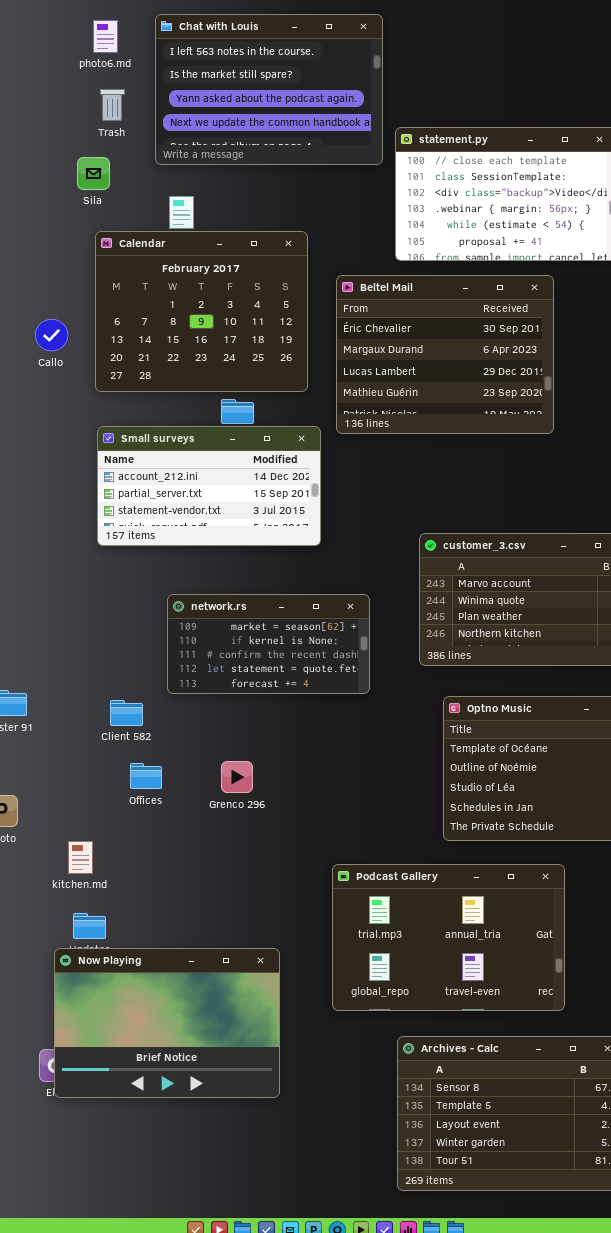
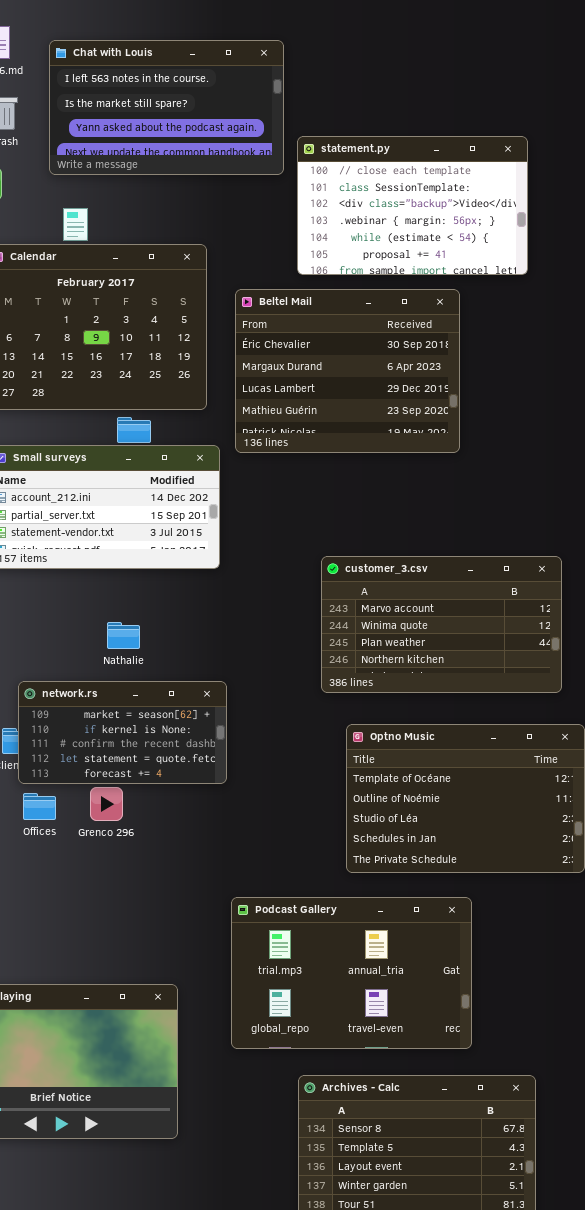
Chat with Louis: [155,14,383,165] -> [49,40,284,175], resized
network.rs: [167,594,370,694] -> [18,681,227,784], moved
Grenco 296: [221,761,253,793] -> [90,787,123,821], moved

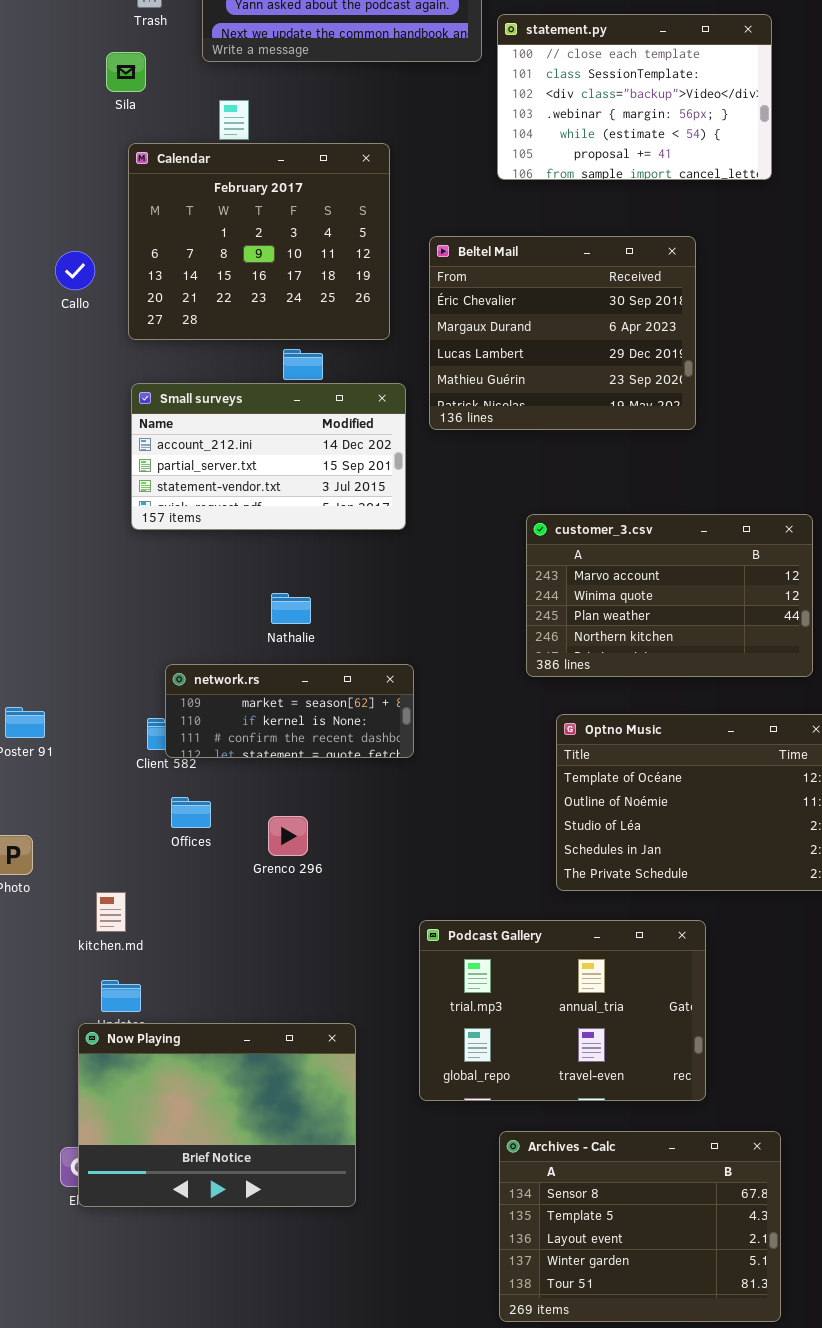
Beltel Mail: [235,289,460,453] -> [429,236,696,430], moved
network.rs: [18,681,227,784] -> [165,664,414,758], resized
Grenco 296: [90,787,123,821] -> [268,816,308,856], moved

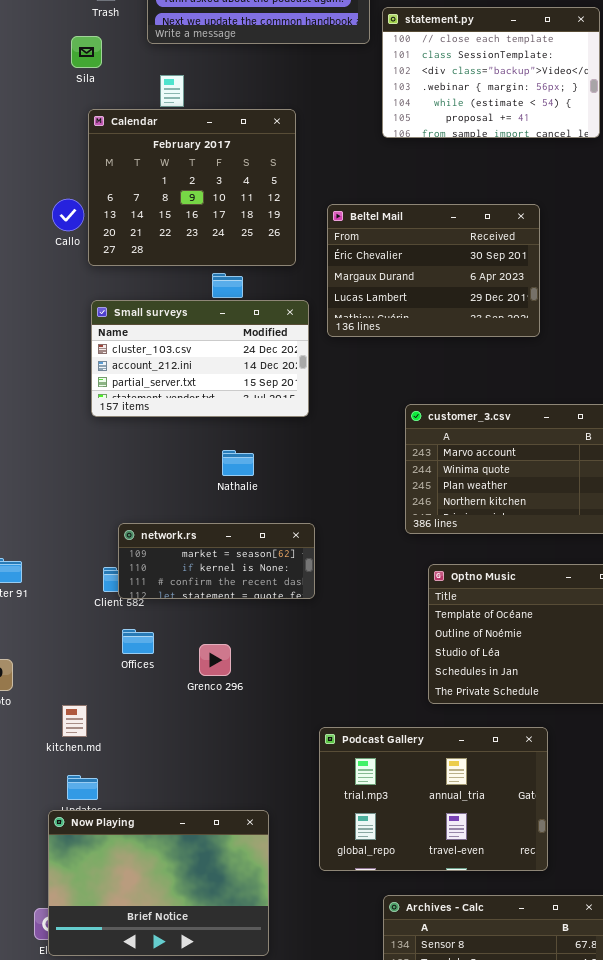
Beltel Mail: [429,236,696,430] -> [327,204,540,337], resized
Callo: [55,251,95,290] -> [52,199,84,231], moved
Small surveys: [131,383,406,530] -> [91,300,309,417], scrolled up 1 row
Nathalie: [271,593,311,624] -> [222,450,254,476], moved

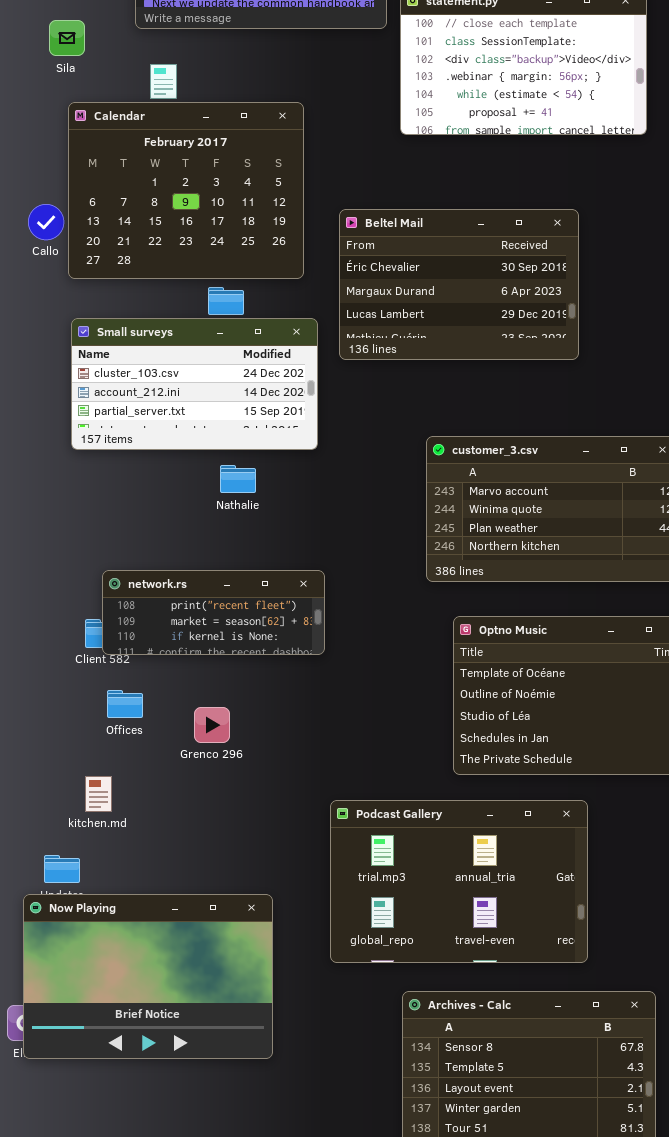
Nathalie: [222,450,254,476] -> [220,465,256,493], moved
network.rs: [118,523,315,599] -> [102,570,325,655], scrolled up 1 row
kitchen.md: [62,705,87,737] -> [85,776,112,812], moved

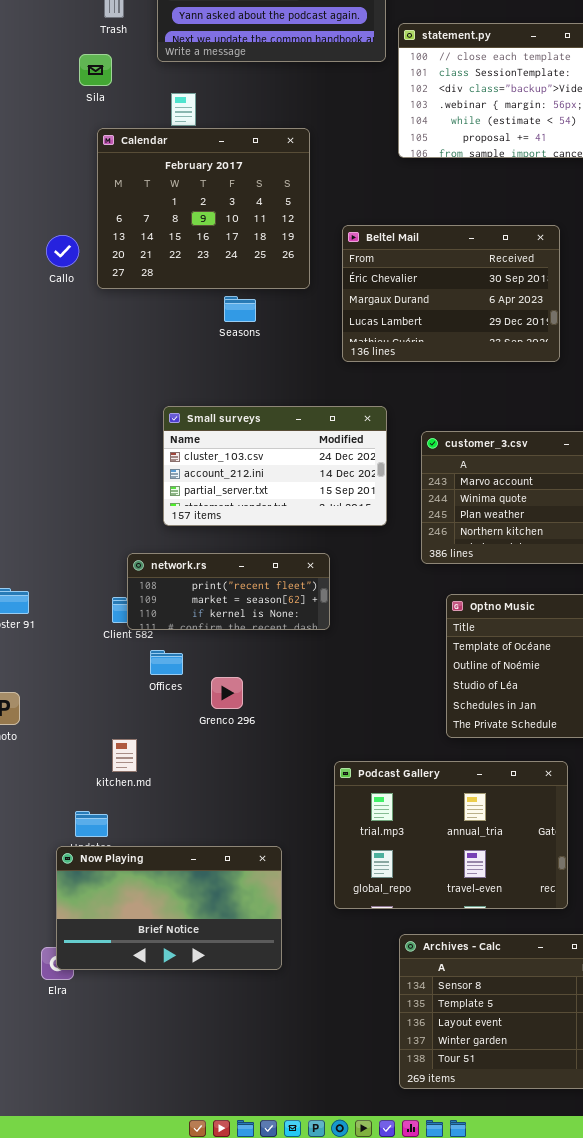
Callo: [28,204,64,240] -> [46,235,79,267], moved
Small surveys: [71,318,318,450] -> [163,406,387,526], moved
Offices: [107,690,143,718] -> [150,650,183,675], moved
Now Playing: [23,894,273,1059] -> [56,846,282,970], resized

